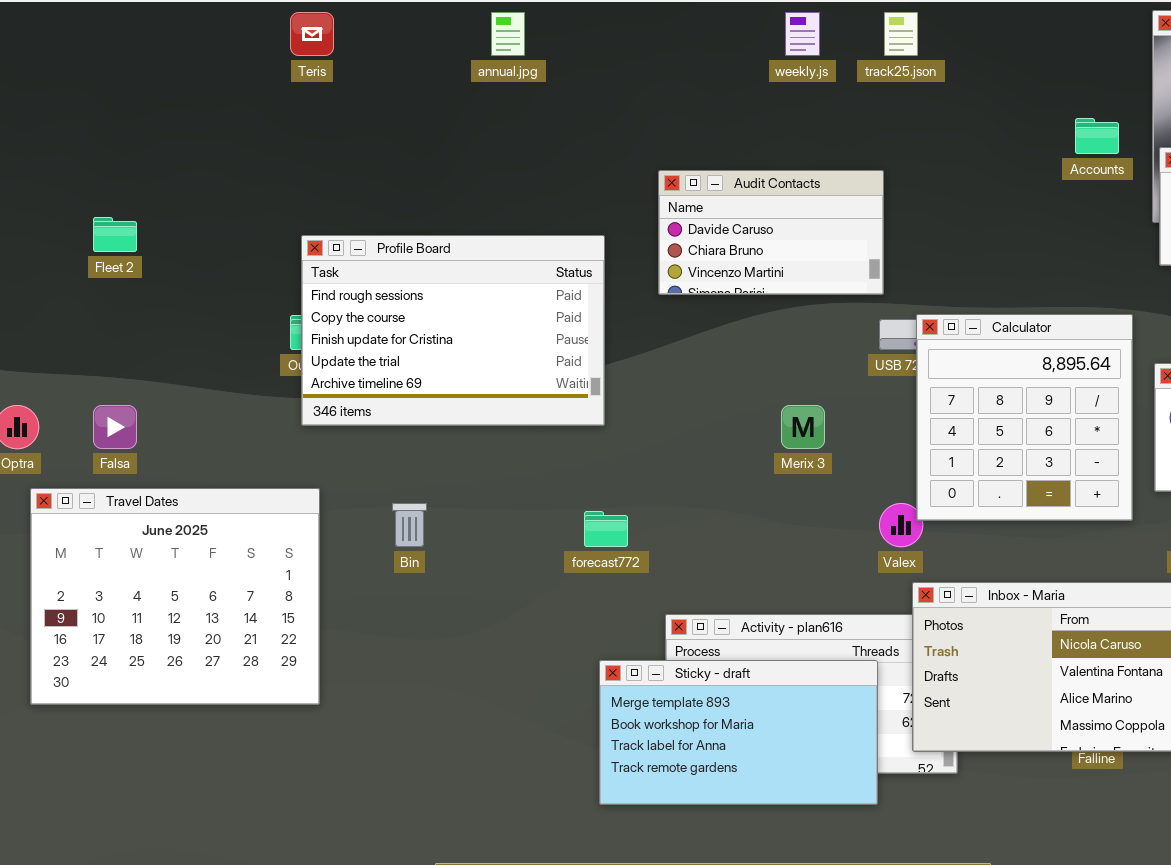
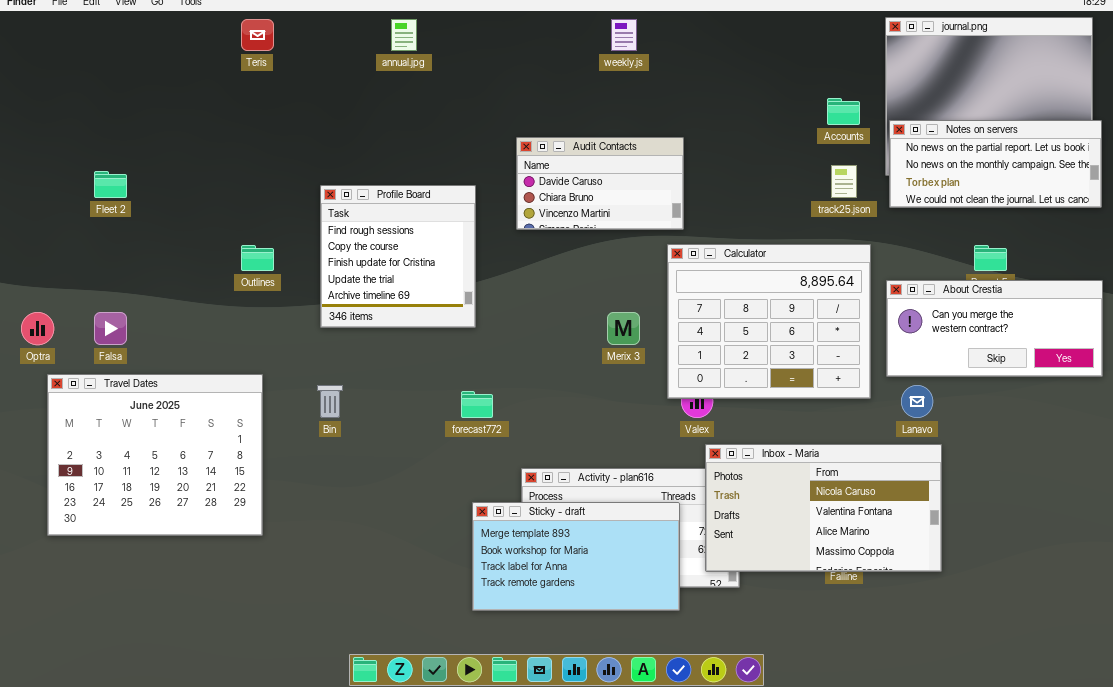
track25.json: [884,12,918,56] -> [831,165,857,198], moved
Profile Board: [301,235,605,426] -> [320,185,476,328], resized
Calculator: [916,314,1133,521] -> [667,244,871,399], resized

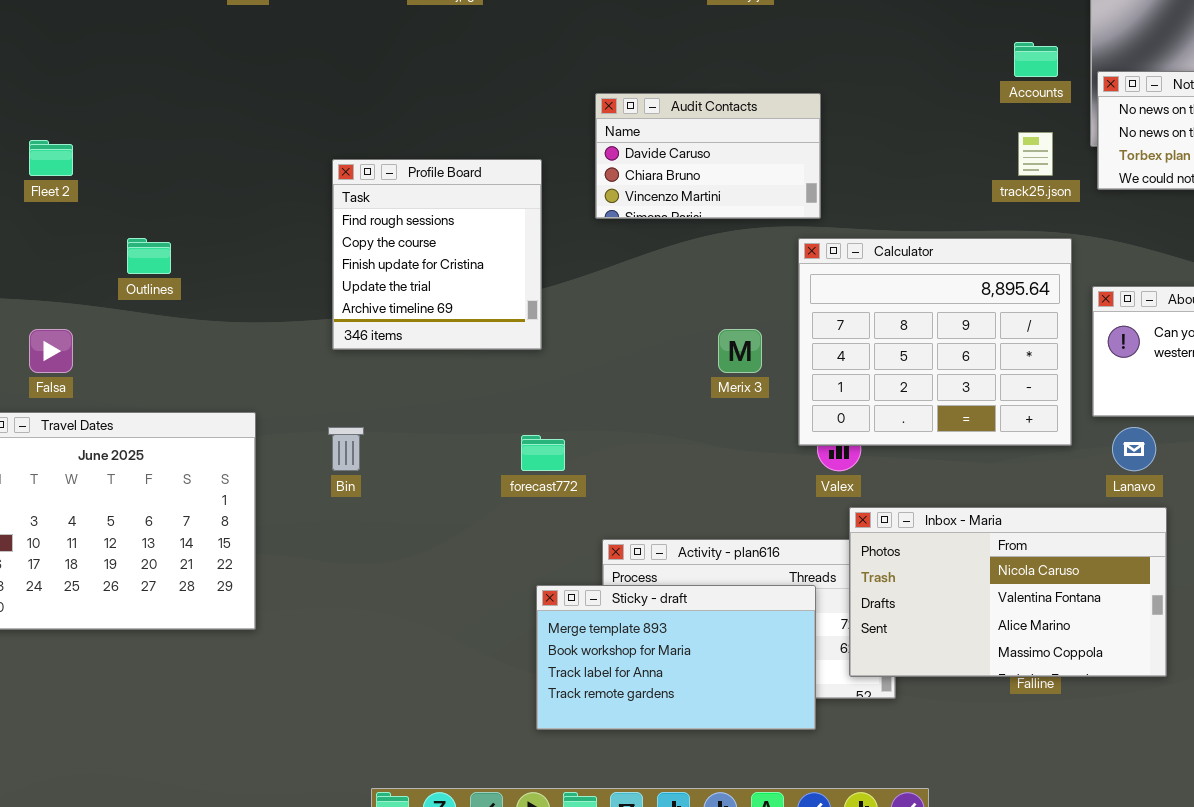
Outlines: [241,245,274,271] -> [127,238,171,274], moved

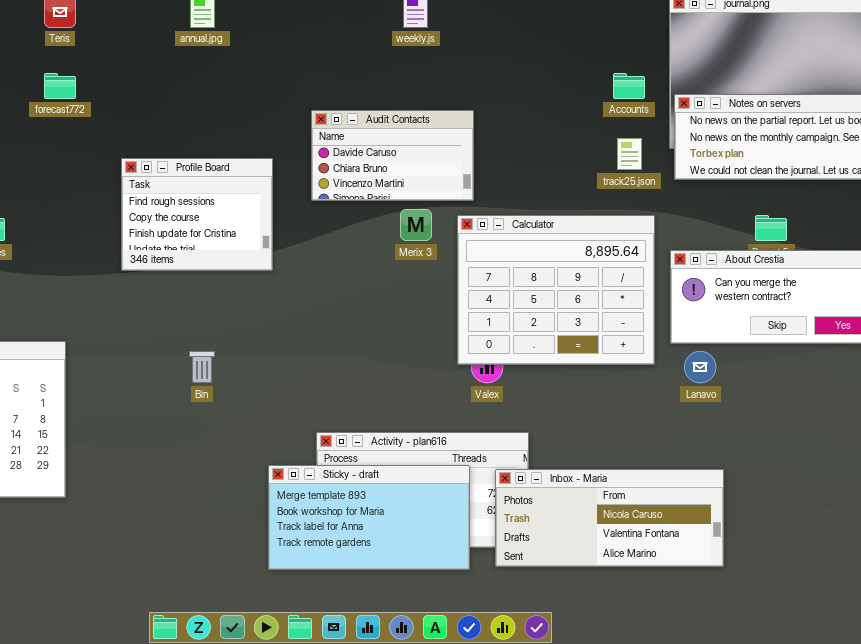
Profile Board: [332,159,542,350] -> [121,158,273,271], resized
Merix 3: [718,329,762,373] -> [400,209,432,241], moved
Bin: [328,427,364,471] -> [189,351,215,383], moved
forecast772: [521,435,565,471] -> [44,73,76,99], moved
Inbox - Maria: [849,507,1167,677] -> [495,469,724,567], moved, resized

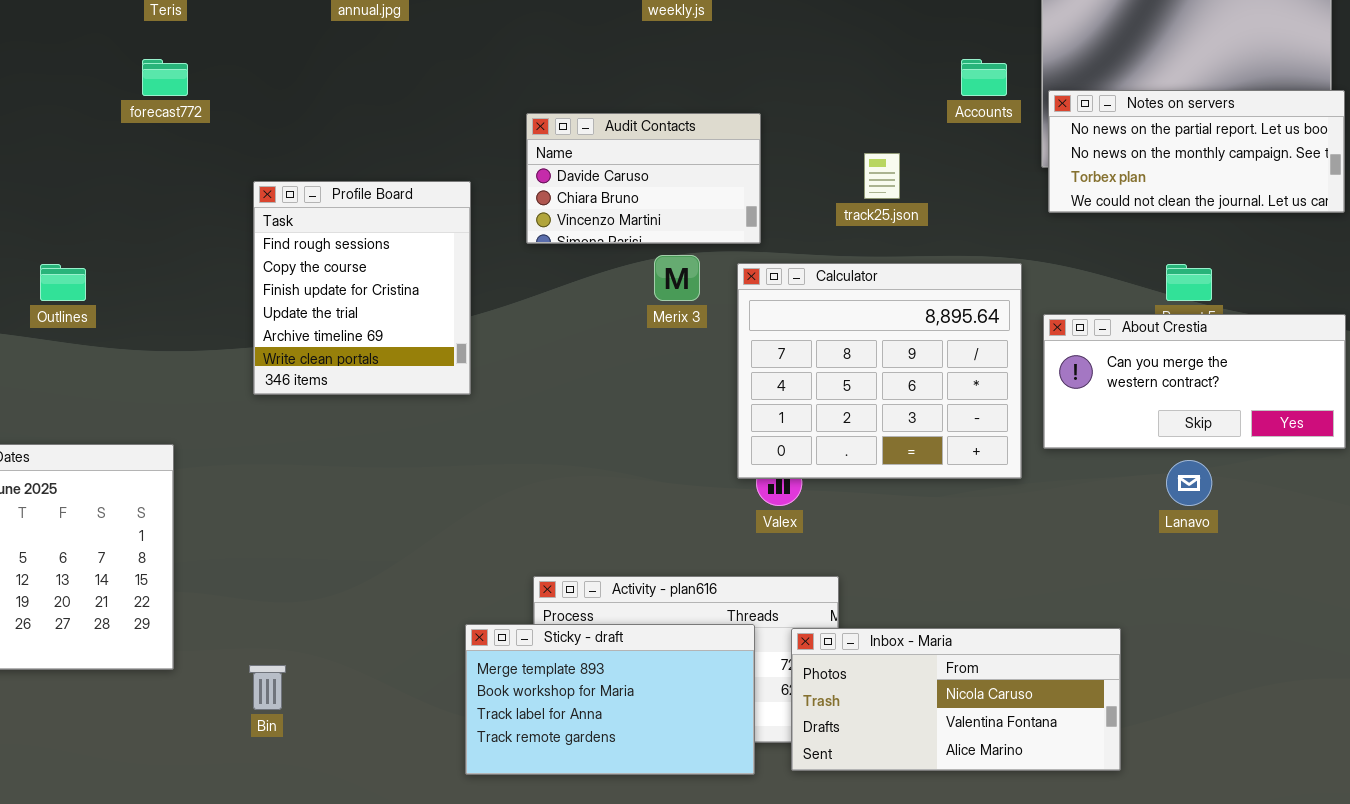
track25.json: [617,138,642,170] -> [864,153,900,199], moved
Profile Board: [121,158,273,271] -> [253,181,471,395], resized
Bin: [189,351,215,383] -> [249,665,286,710], moved
Lanavo: [684,351,716,383] -> [1166,460,1212,506], moved

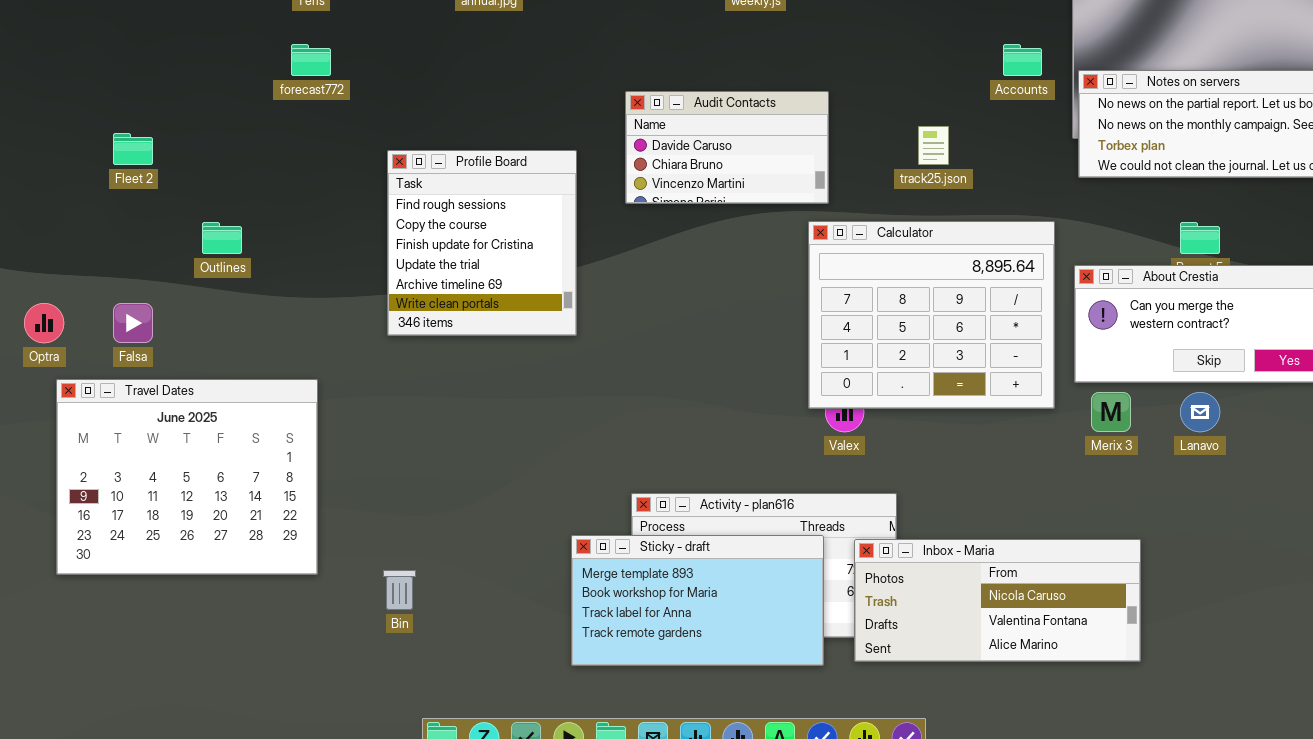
Merix 3: [654,255,700,301] -> [1091,392,1131,432], moved

